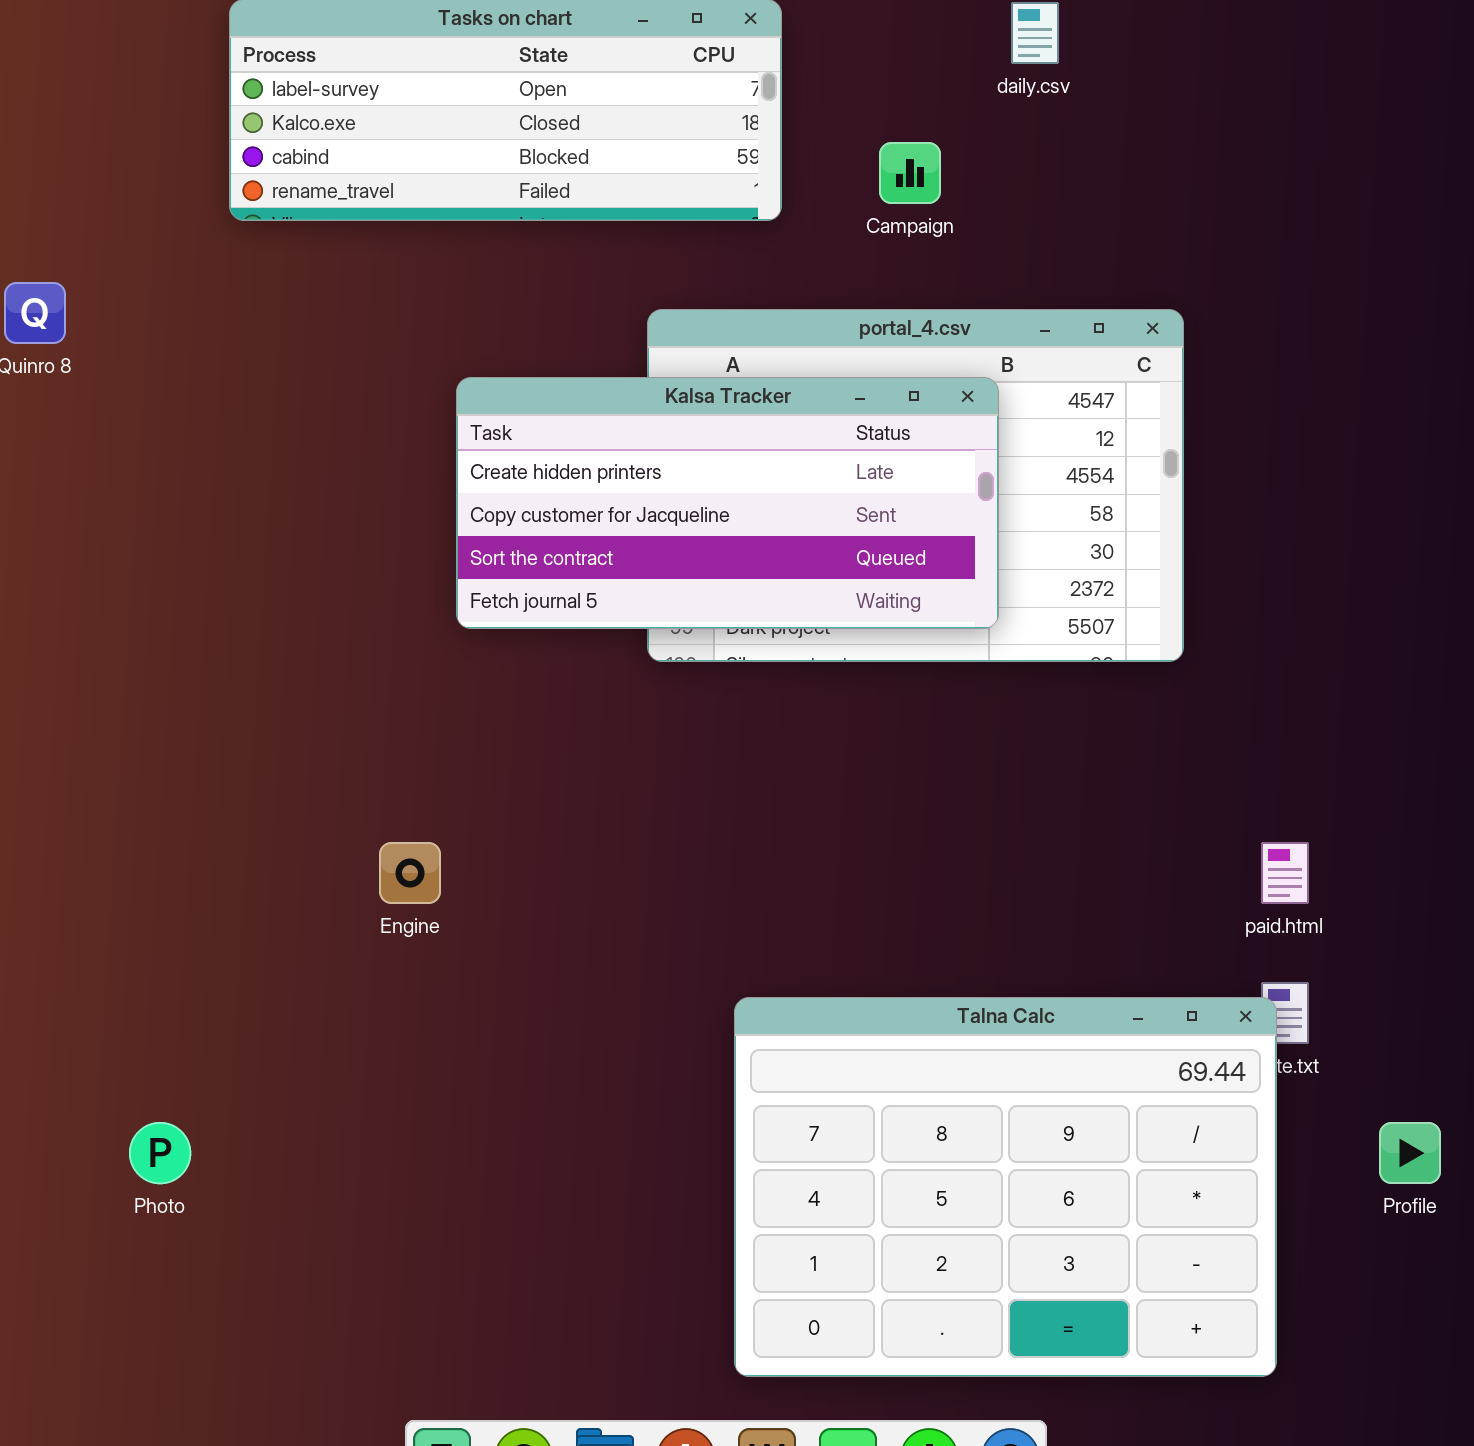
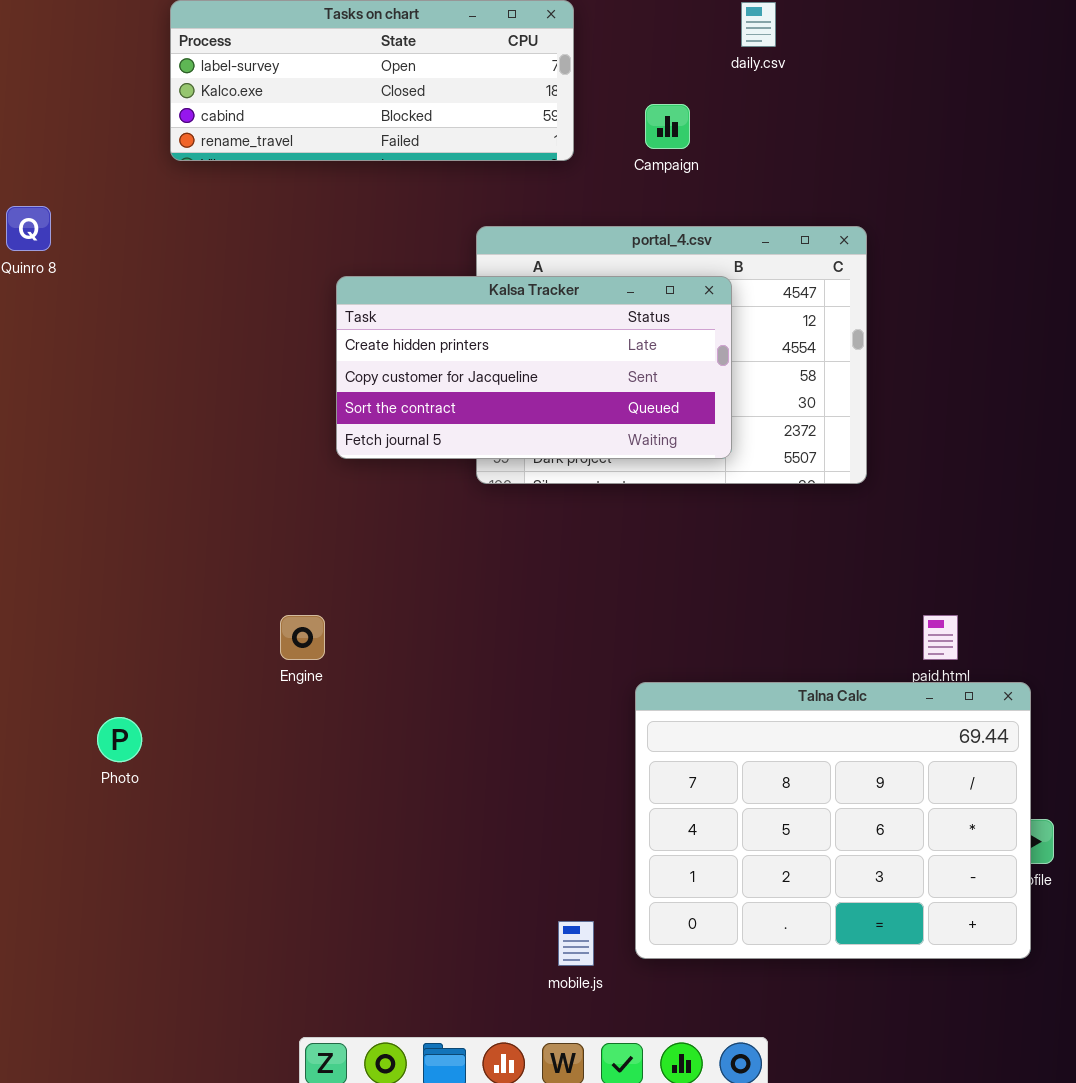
Talna Calc: [734,997,1277,1377] -> [635,682,1031,959], moved
Photo: [129,1122,191,1184] -> [97,717,142,762], moved

